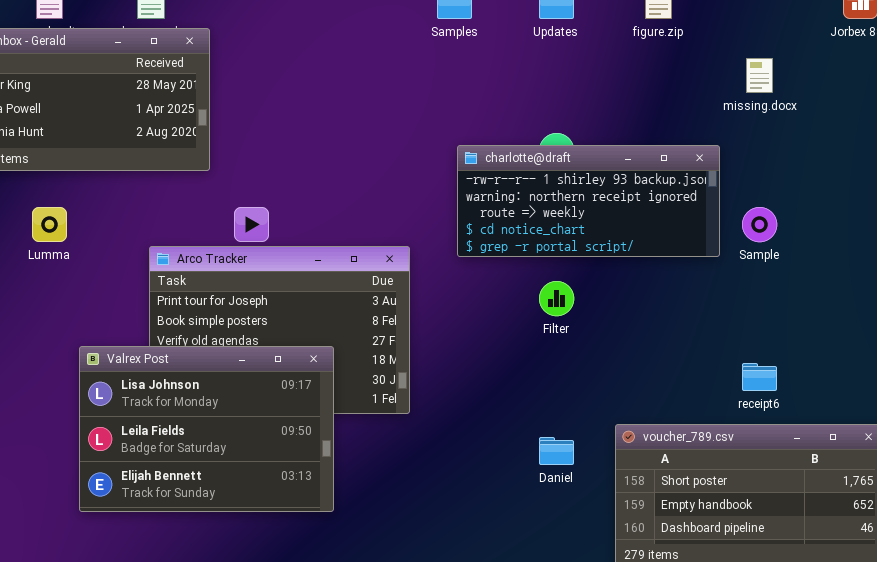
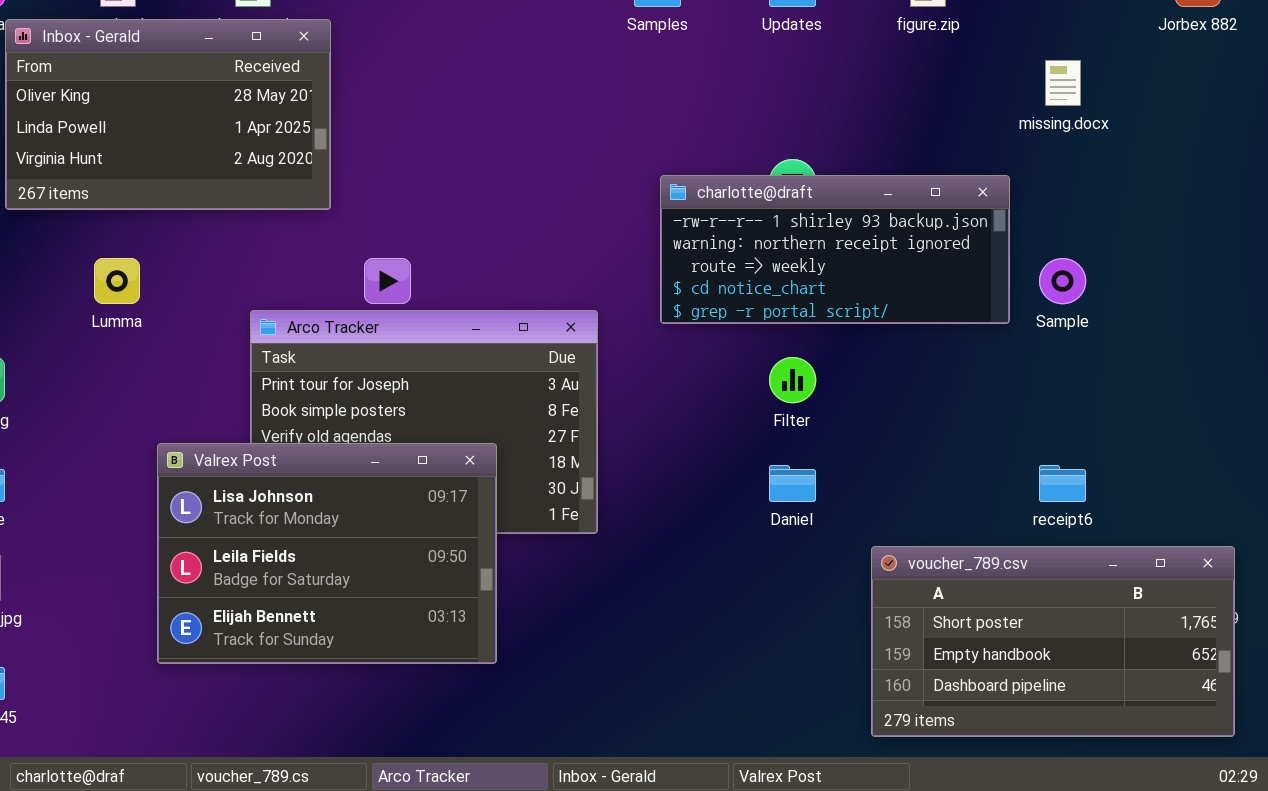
Daniel: [539,437,574,465] -> [769,465,816,502], moved

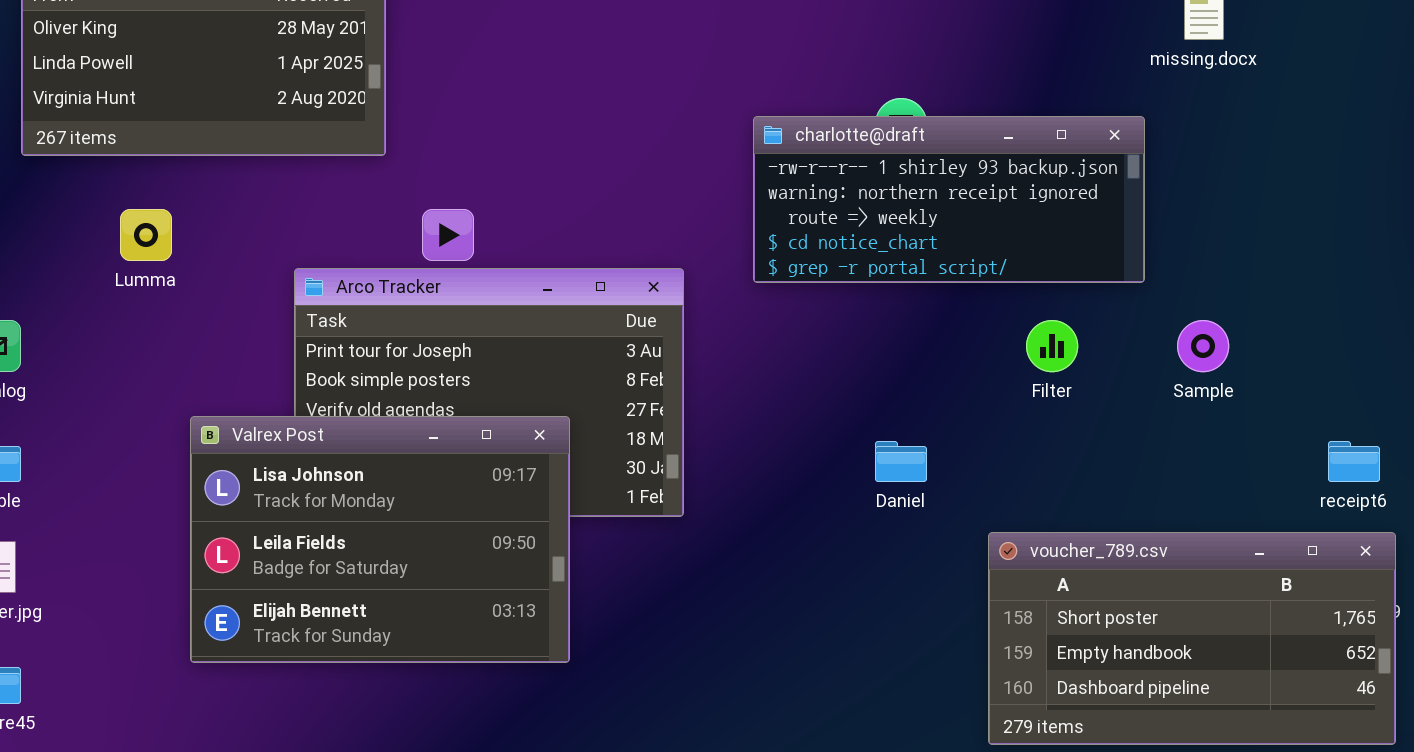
Sample: [1039,258,1086,304] -> [1177,320,1229,372], moved
Filter: [769,357,816,403] -> [1026,320,1078,372], moved
receipt6: [1039,465,1086,502] -> [1328,441,1380,482], moved

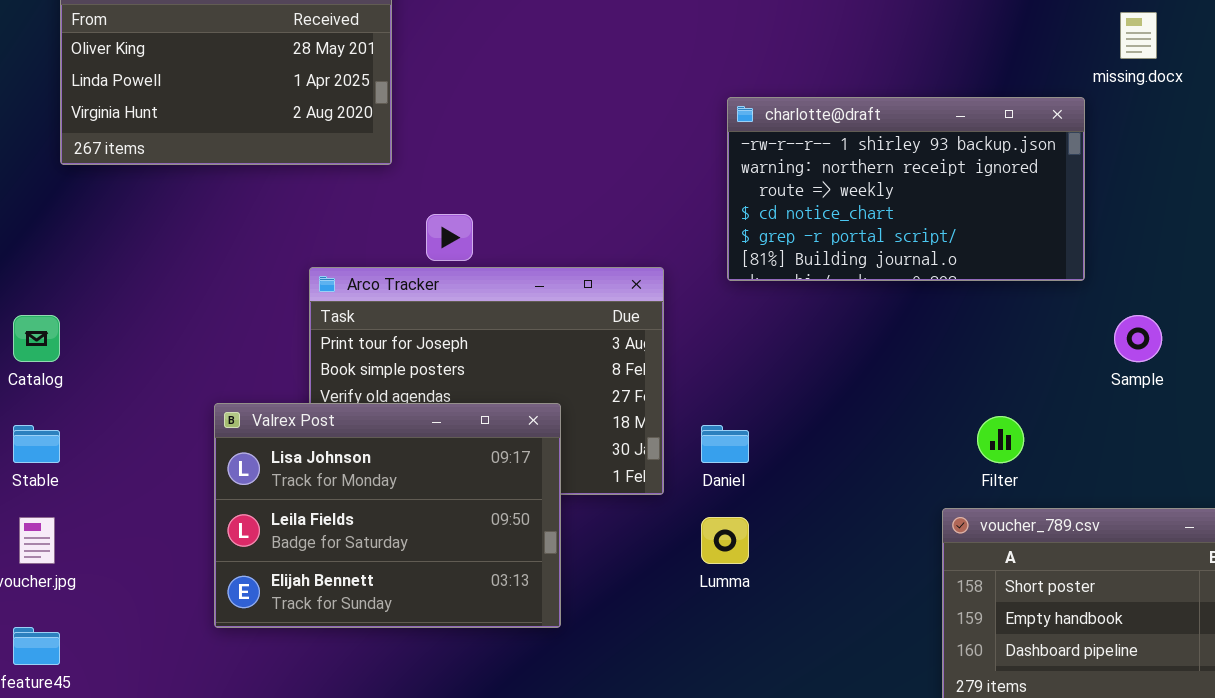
charlotte@draft: [753,116,1145,283] -> [727,97,1085,281], resized
Lumma: [120,209,172,261] -> [701,517,749,564], moved
Filter: [1026,320,1078,372] -> [977,416,1024,463], moved
Daniel: [875,441,927,482] -> [701,425,749,463], moved

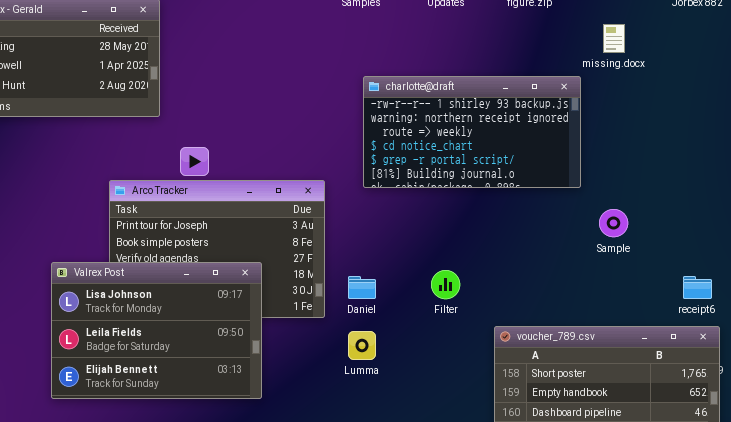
Filter: [977,416,1024,463] -> [431,270,460,299], moved

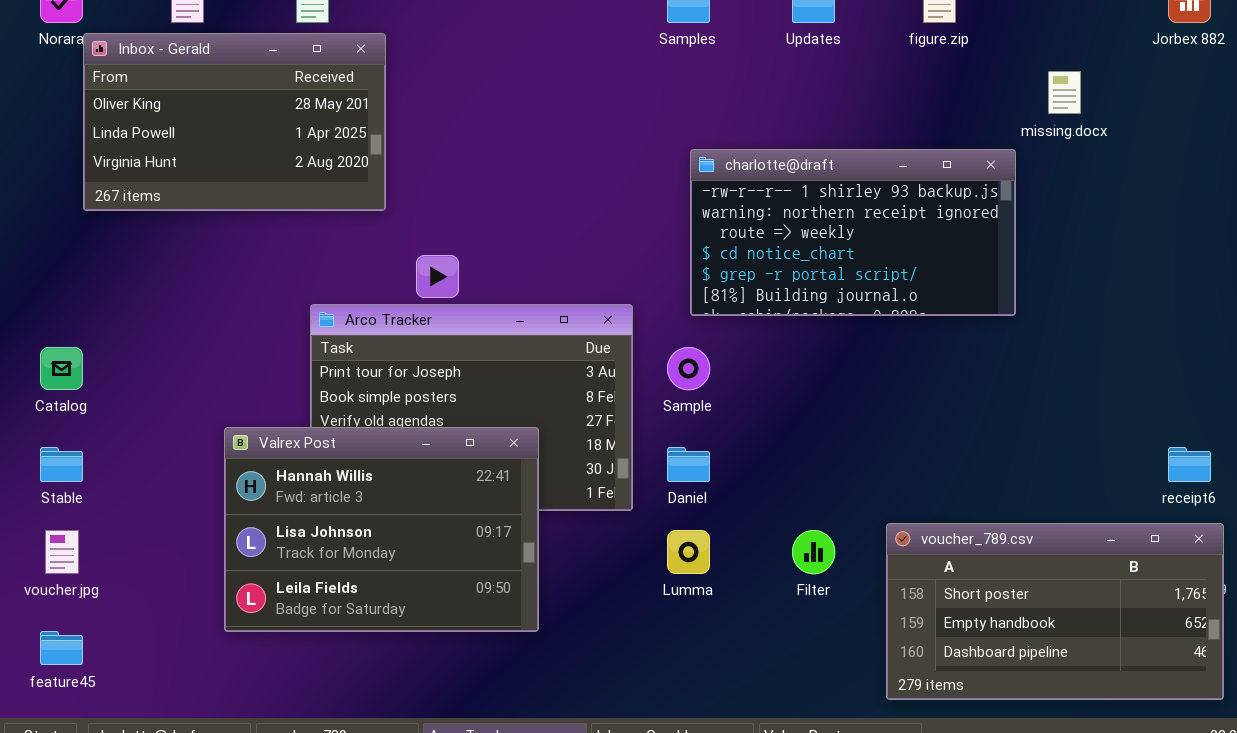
Sample: [599,209,628,237] -> [667,347,710,390], moved
Valrex Post: [51,262,262,399] -> [224,427,539,632], scrolled up 1 row
Filter: [431,270,460,299] -> [792,530,835,574], moved

